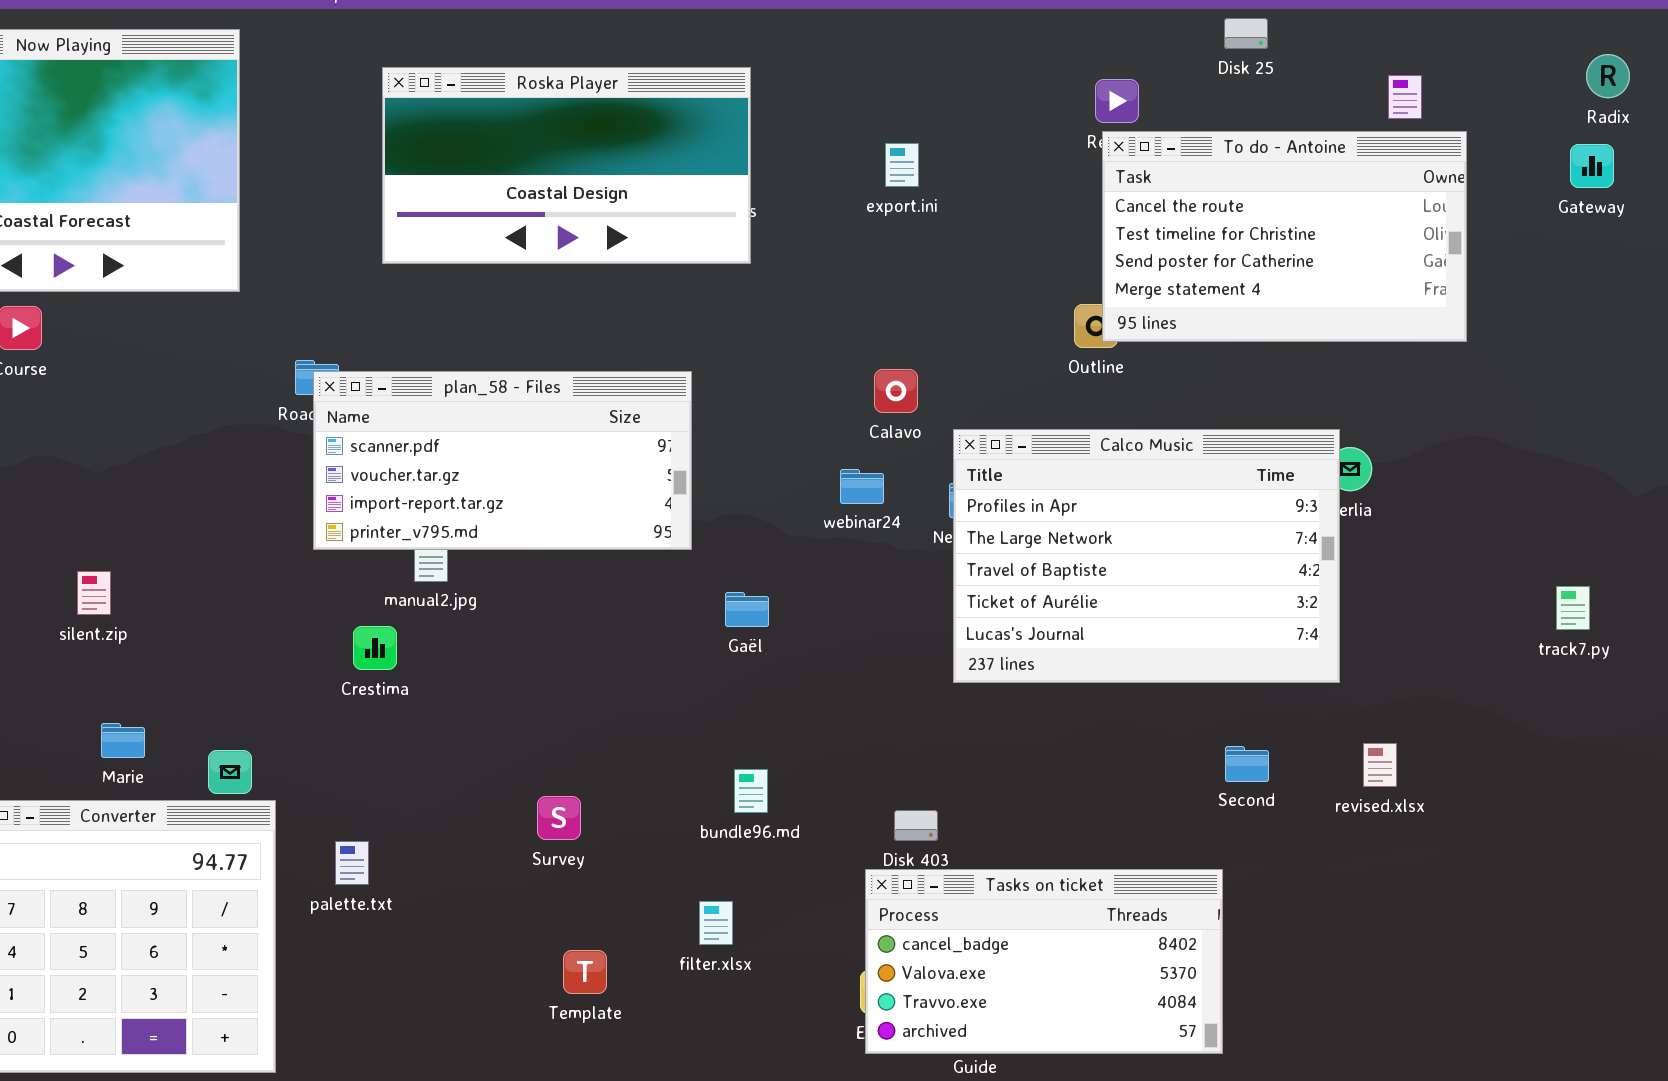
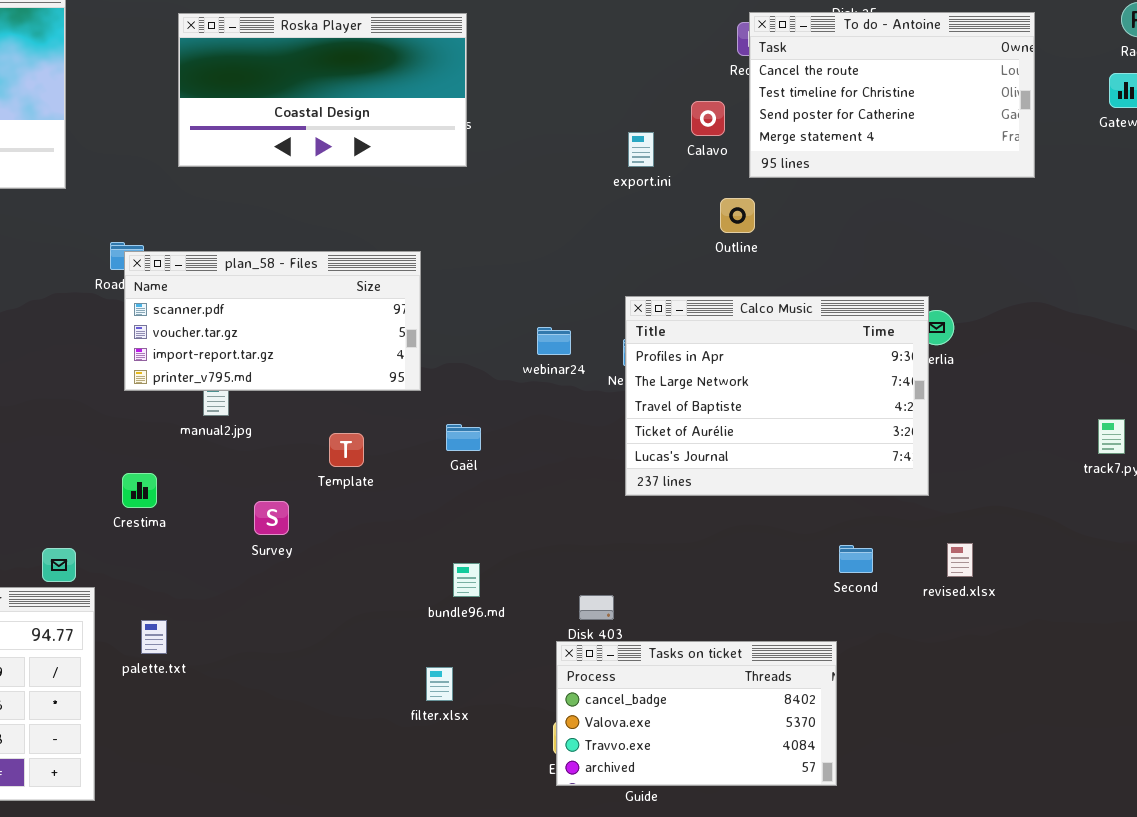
To do - Antoine: [1102,131,1467,342] -> [749,12,1035,178], moved
export.ini: [885,143,919,187] -> [628,132,654,167], moved
Calavo: [874,369,918,413] -> [691,101,725,136], moved
Crestima: [353,626,397,670] -> [122,473,157,508], moved
Survey: [537,796,581,840] -> [254,501,289,535], moved
Template: [563,950,607,994] -> [329,433,364,467], moved

